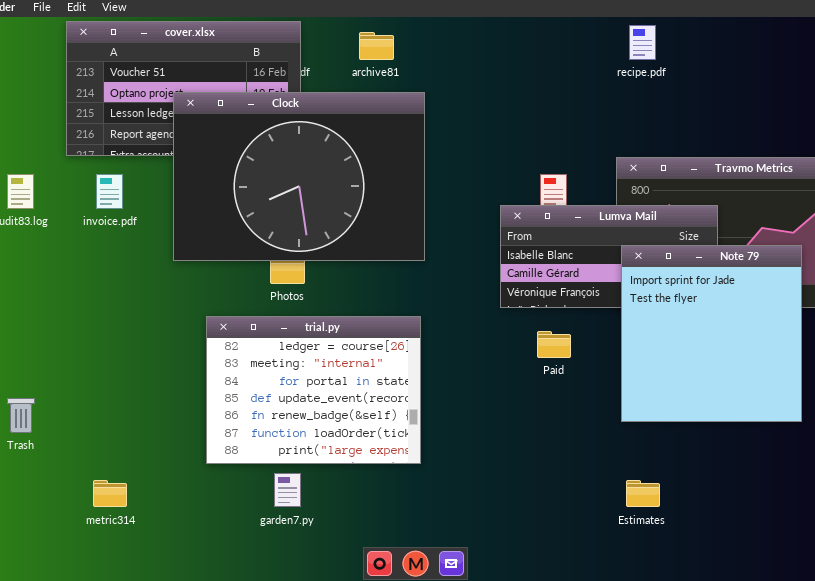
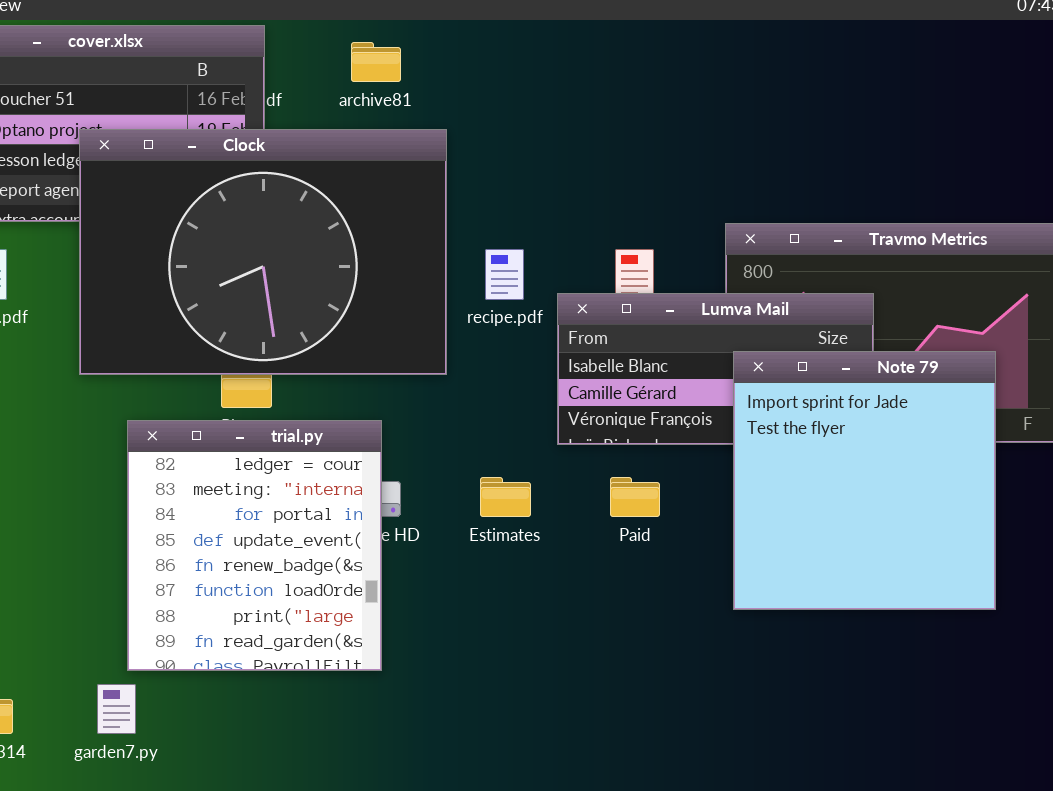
recipe.pdf: [629,25,656,60] -> [485,249,524,300], moved
trial.py: [206,316,421,464] -> [127,420,382,671], resized
garden7.py: [274,473,301,507] -> [97,684,136,734], moved
Estimates: [626,480,660,507] -> [480,477,531,517], moved

